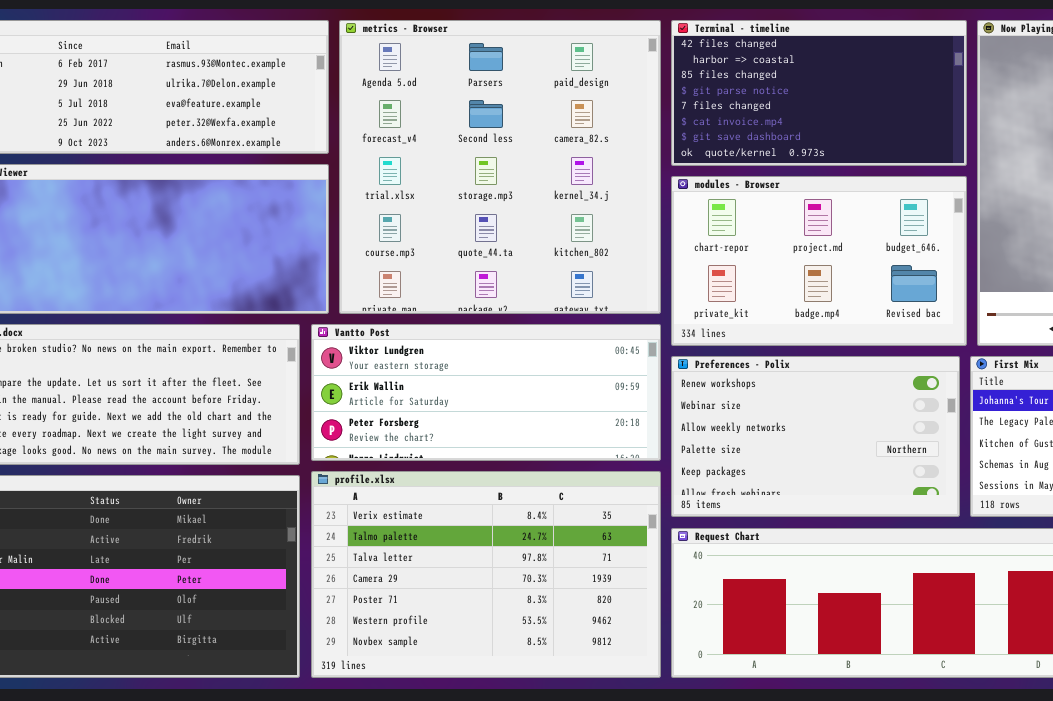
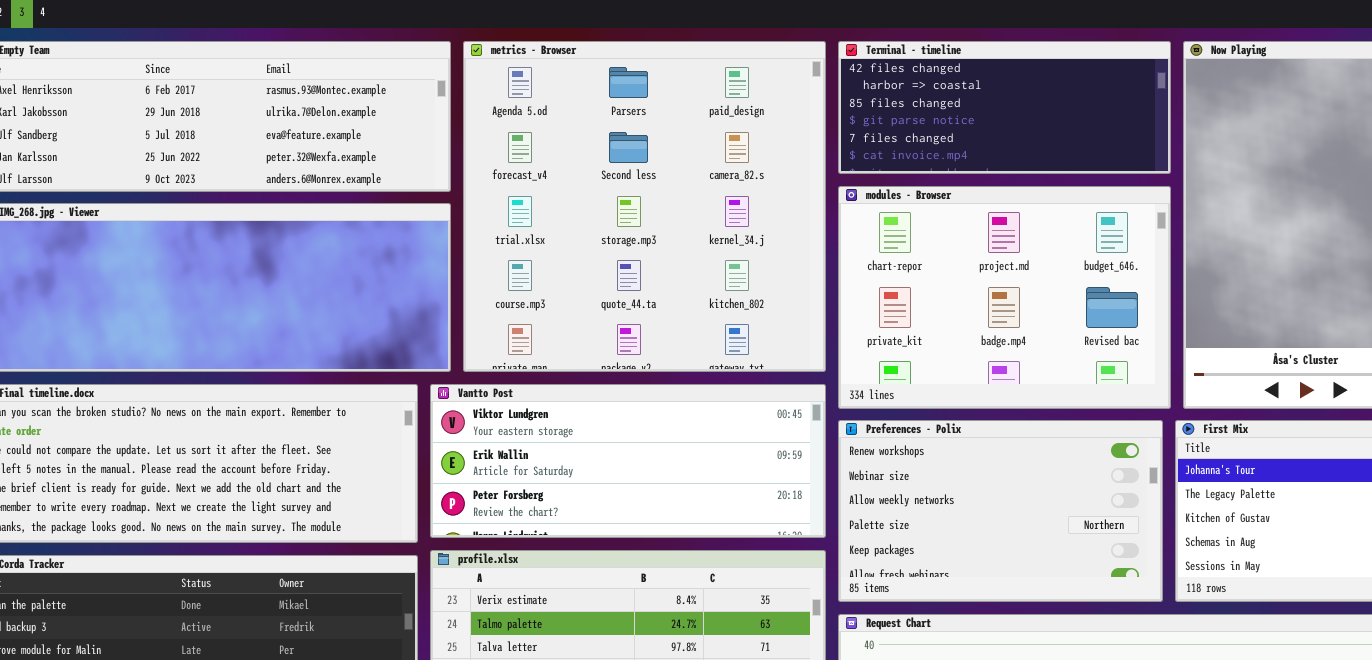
Terminal - timeline: [671,20,967,166] -> [838,41,1171,174], resized
modules - Browser: [671,176,967,346] -> [838,186,1171,409], resized

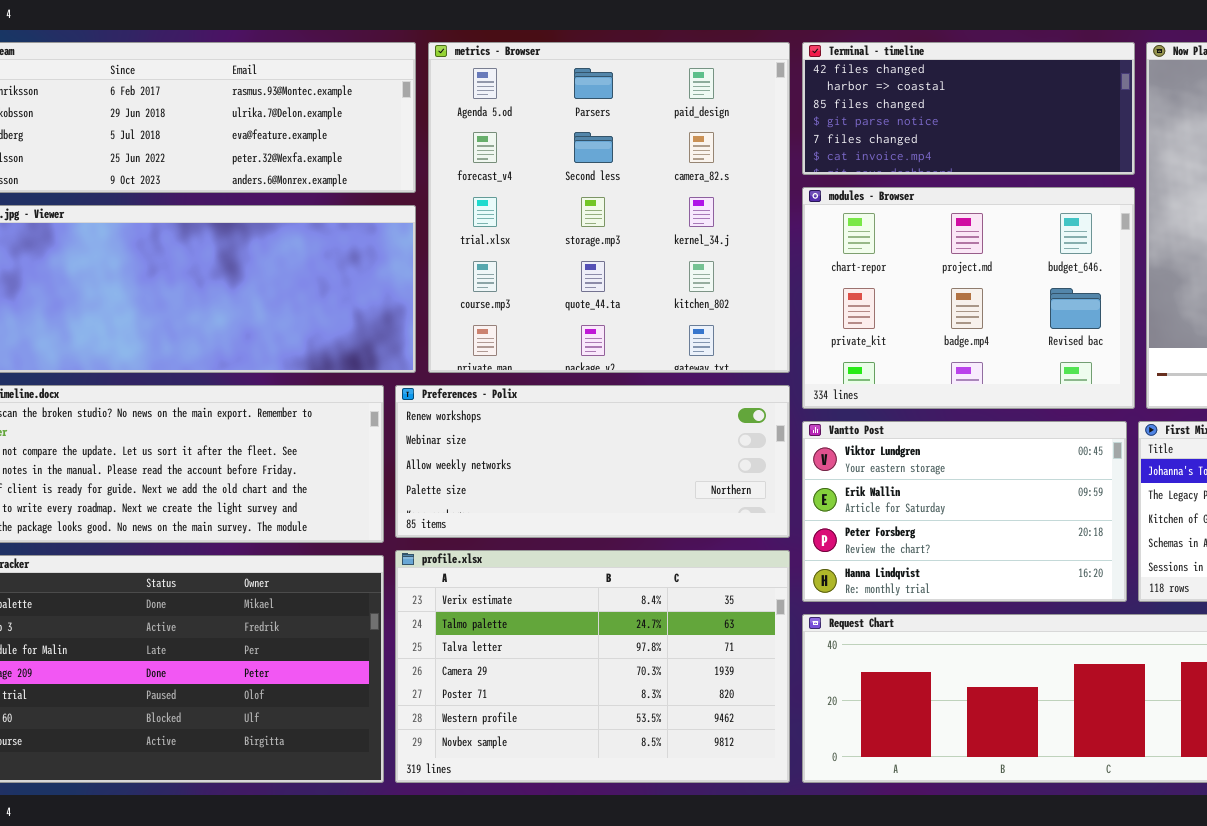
Vantto Post: [430,384,826,538] -> [802,421,1127,602], moved, resized
Preferences - Polix: [838,420,1163,602] -> [395,385,790,538], moved, resized

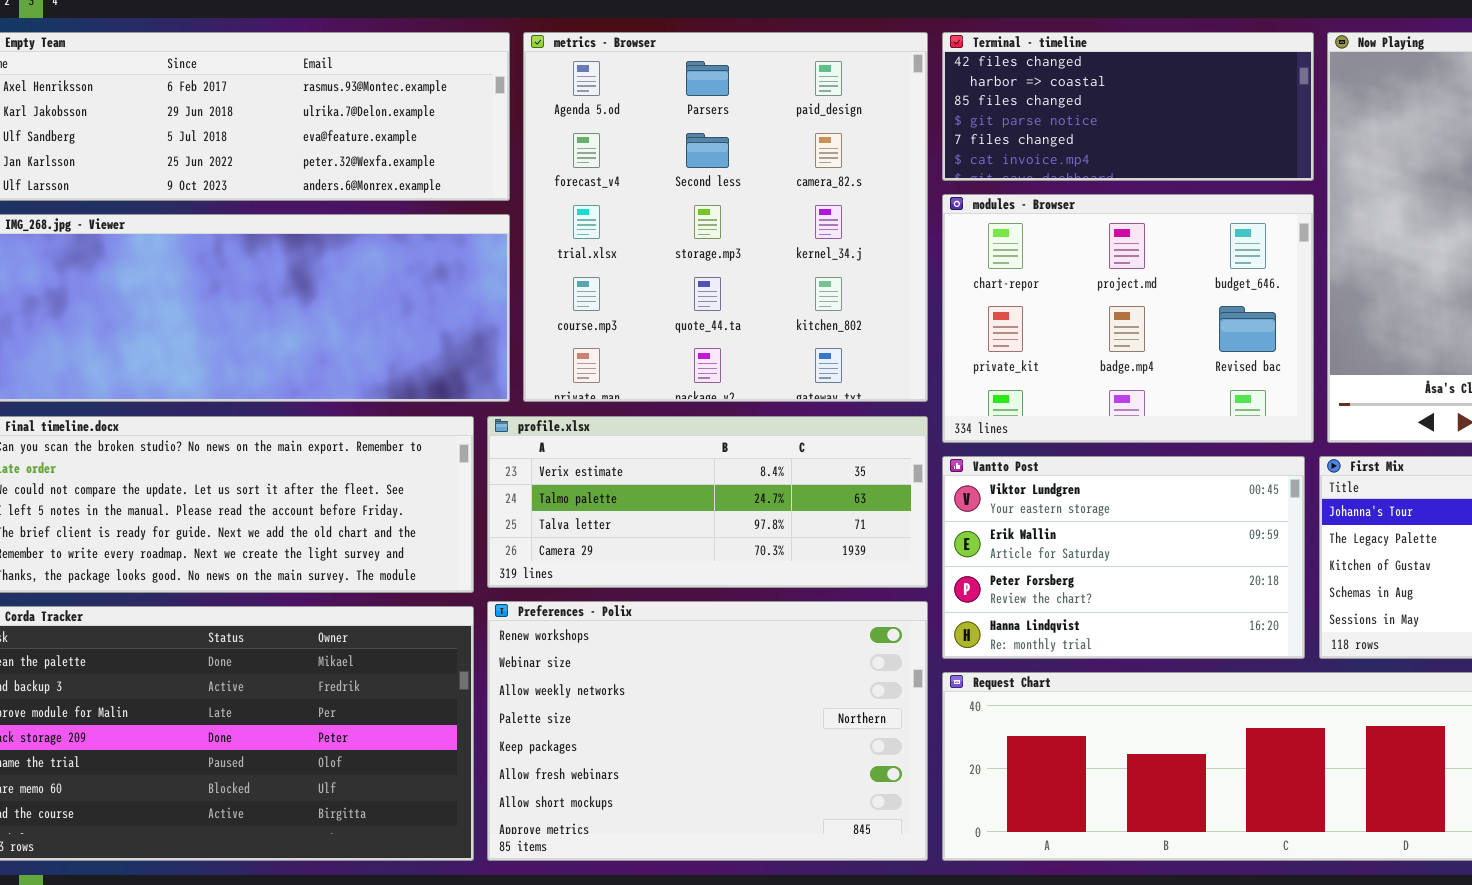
Preferences - Polix: [395,385,790,538] -> [487,601,928,861], moved, resized
profile.xlsx: [395,550,790,783] -> [487,416,928,588], moved, resized

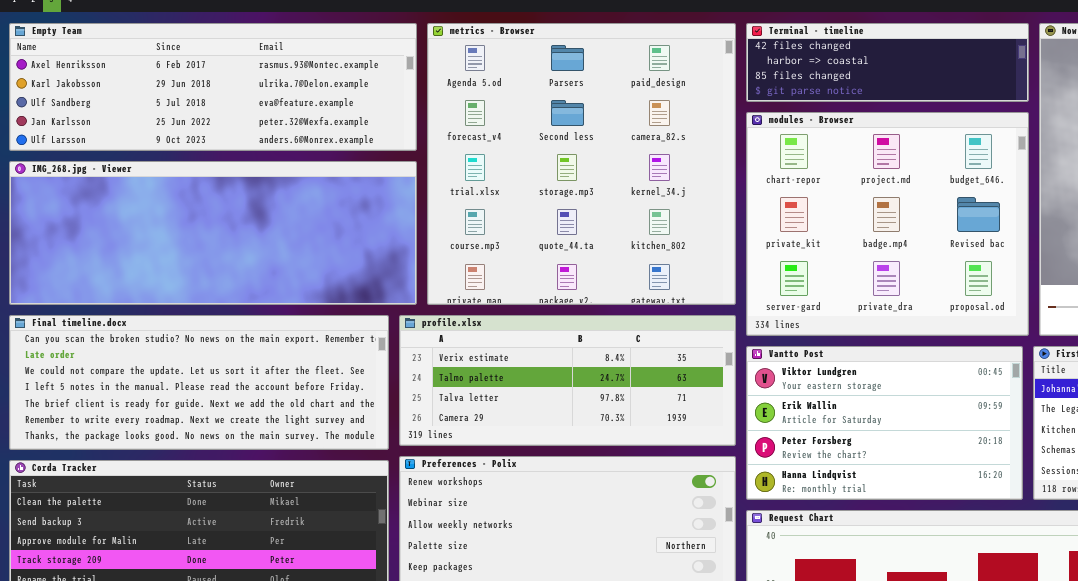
Terminal - timeline: [942,32,1314,181] -> [746,23,1029,102], resized
modules - Browser: [942,194,1314,443] -> [746,112,1029,336], resized

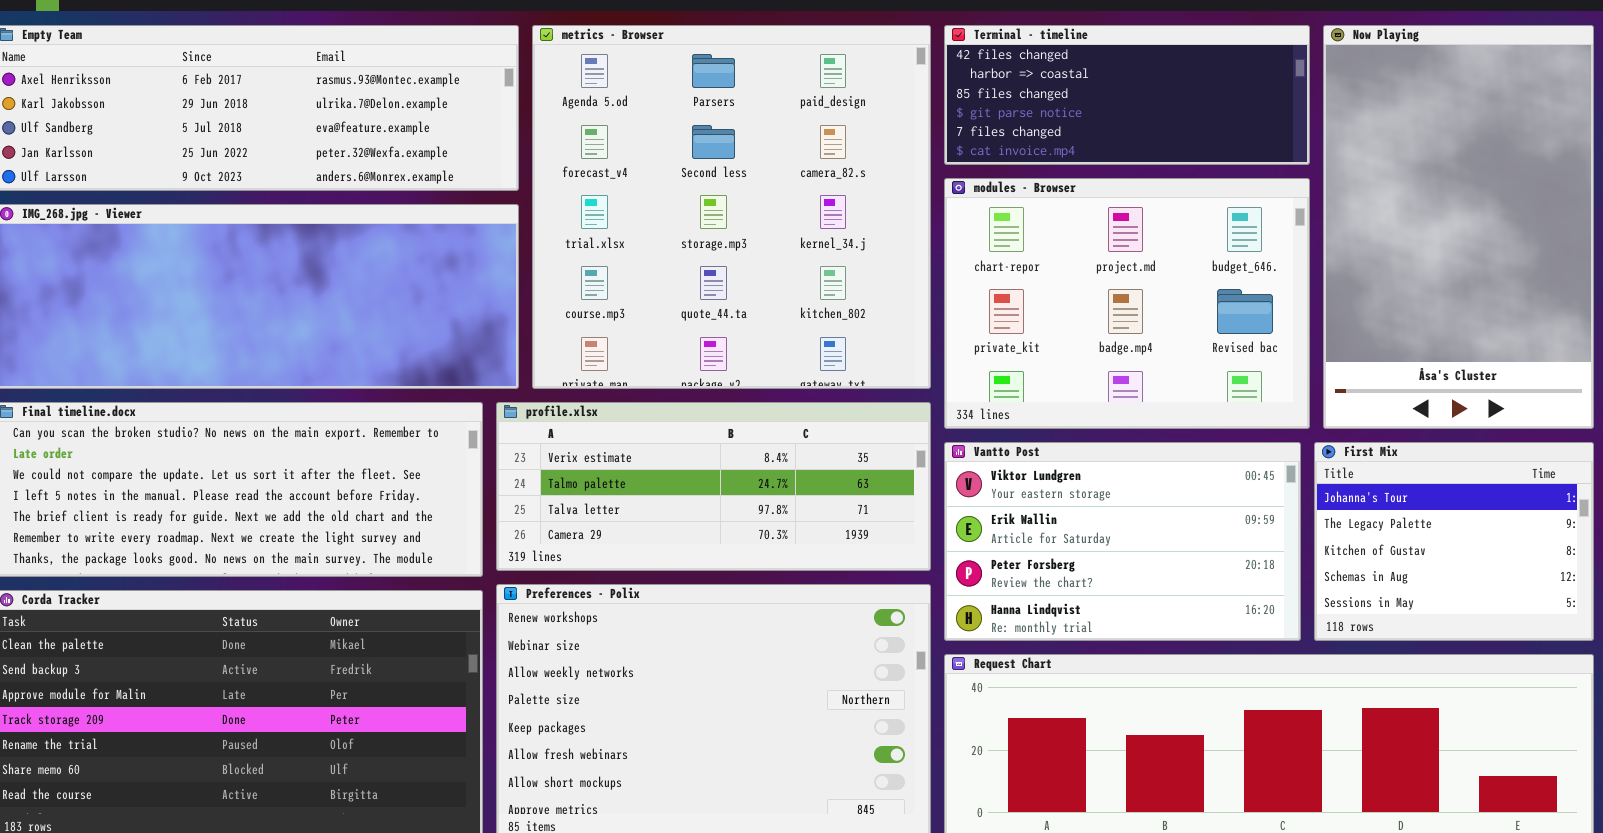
Terminal - timeline: [746,23,1029,102] -> [944,25,1310,165], resized
modules - Browser: [746,112,1029,336] -> [944,178,1310,429], resized

